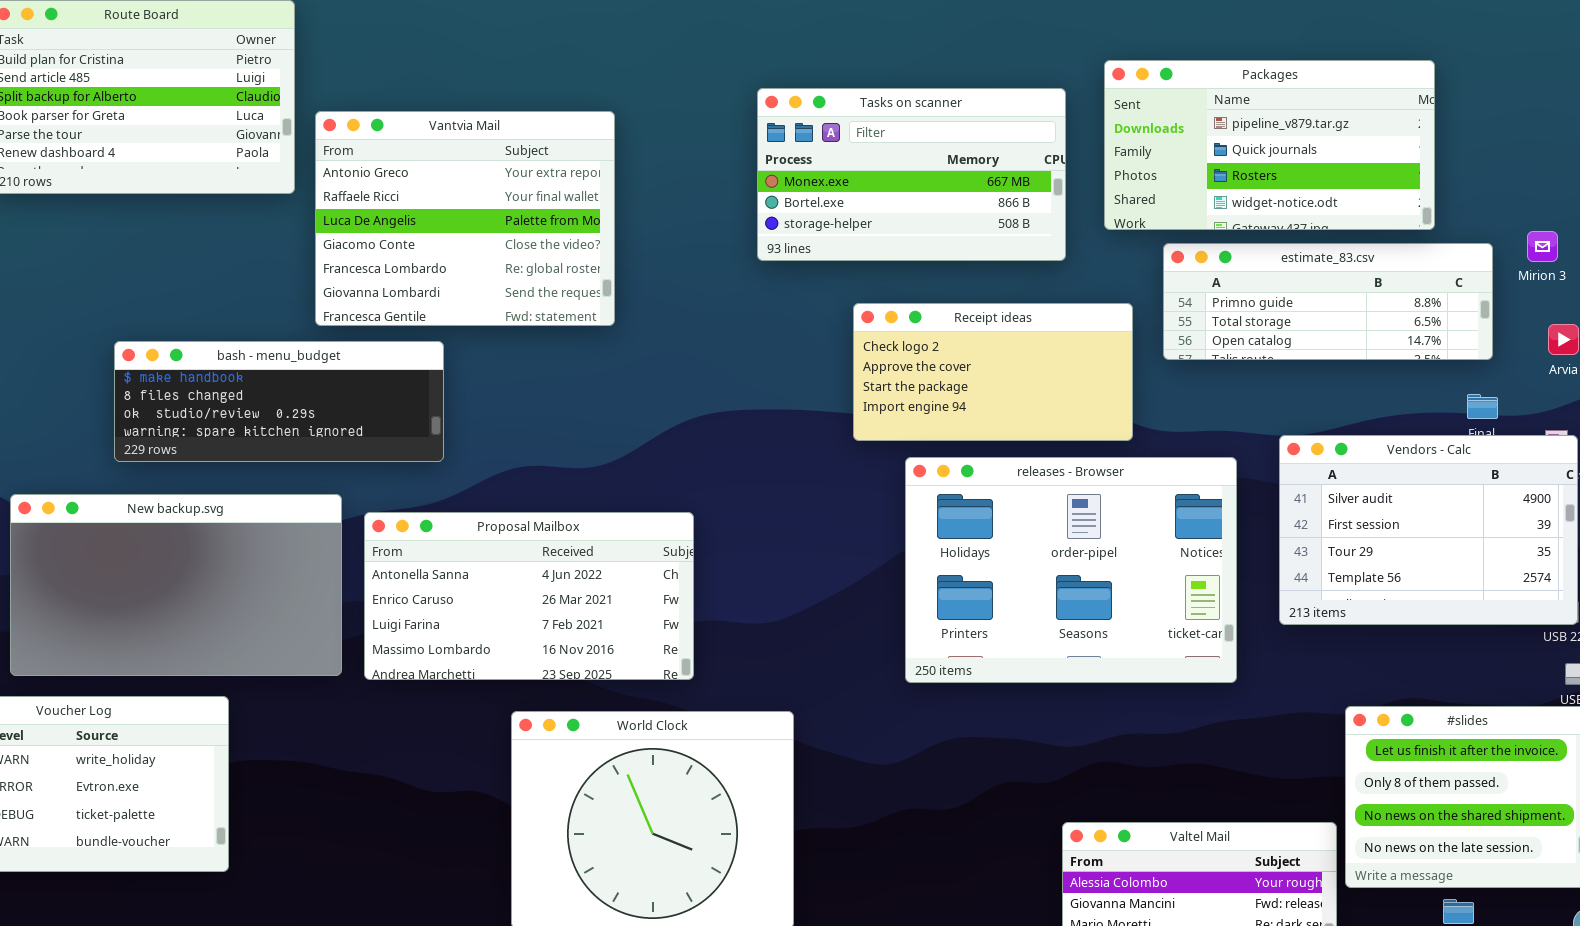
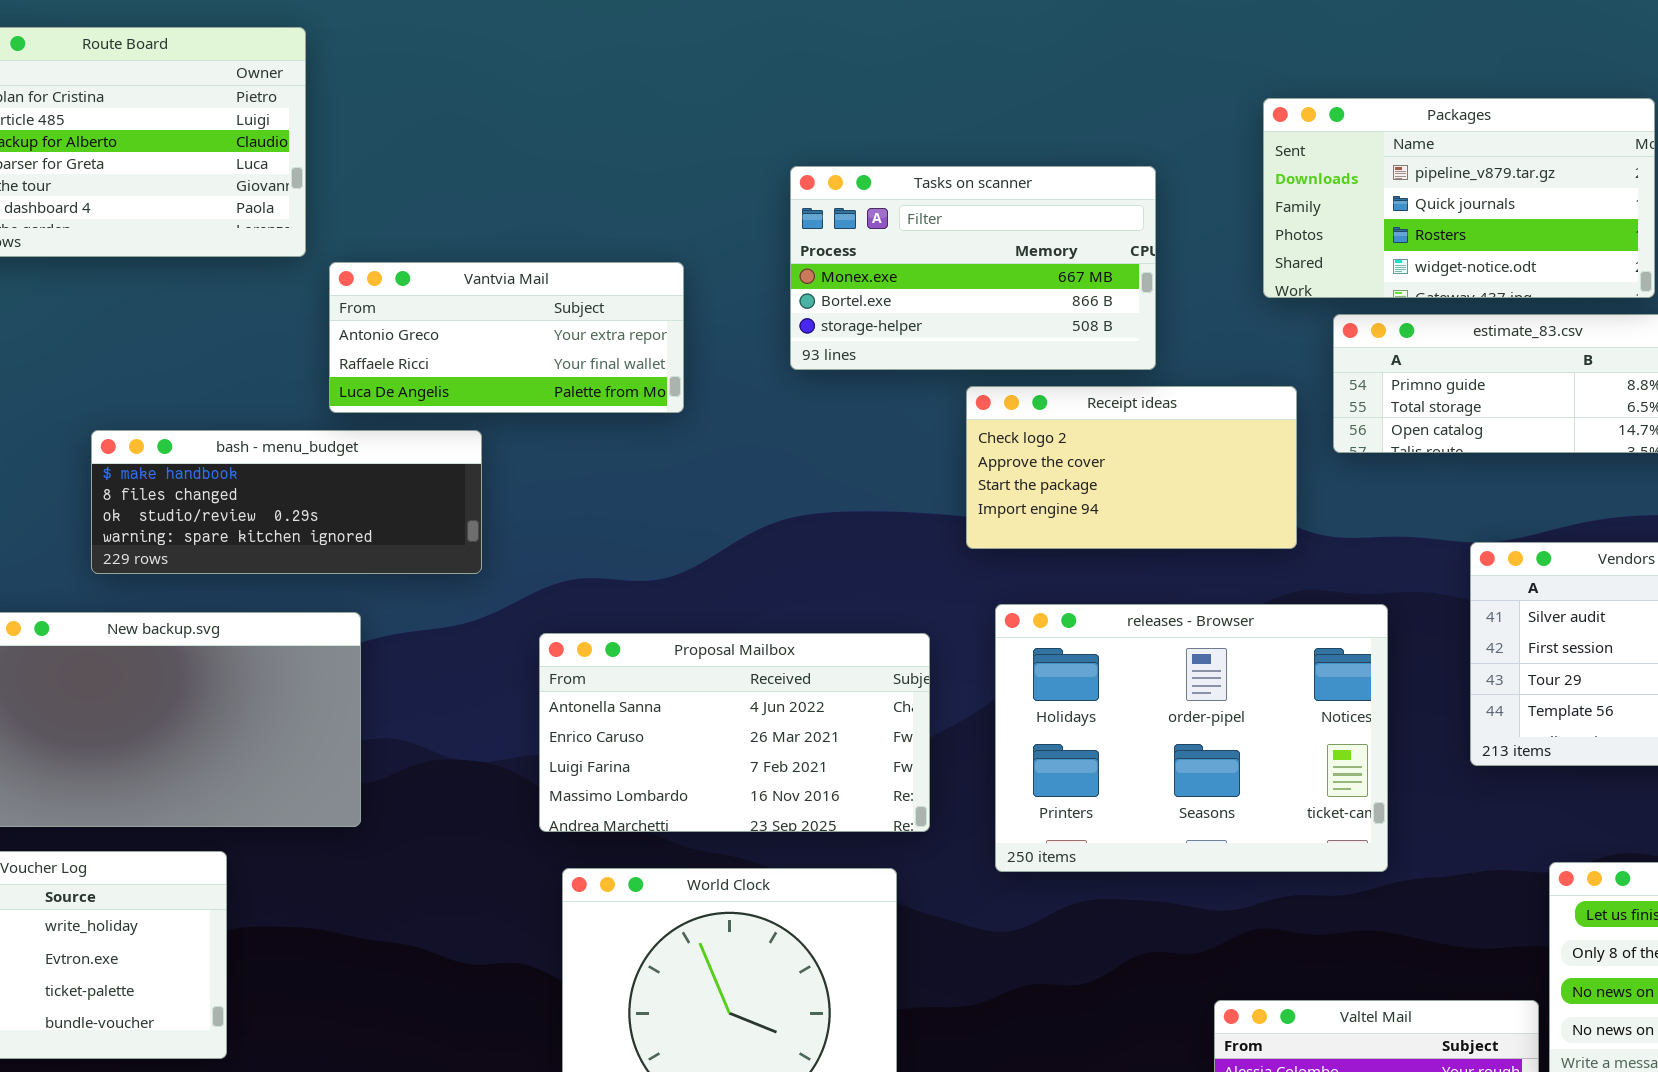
Tasks on scanner: [757,88,1066,261] -> [790,166,1156,370], moved
Vantvia Mail: [315,111,615,326] -> [329,262,684,413], resized
releases - Browser: [905,457,1237,683] -> [995,604,1388,872], moved
Proposal Mailbox: [364,512,694,680] -> [539,633,930,832], moved

